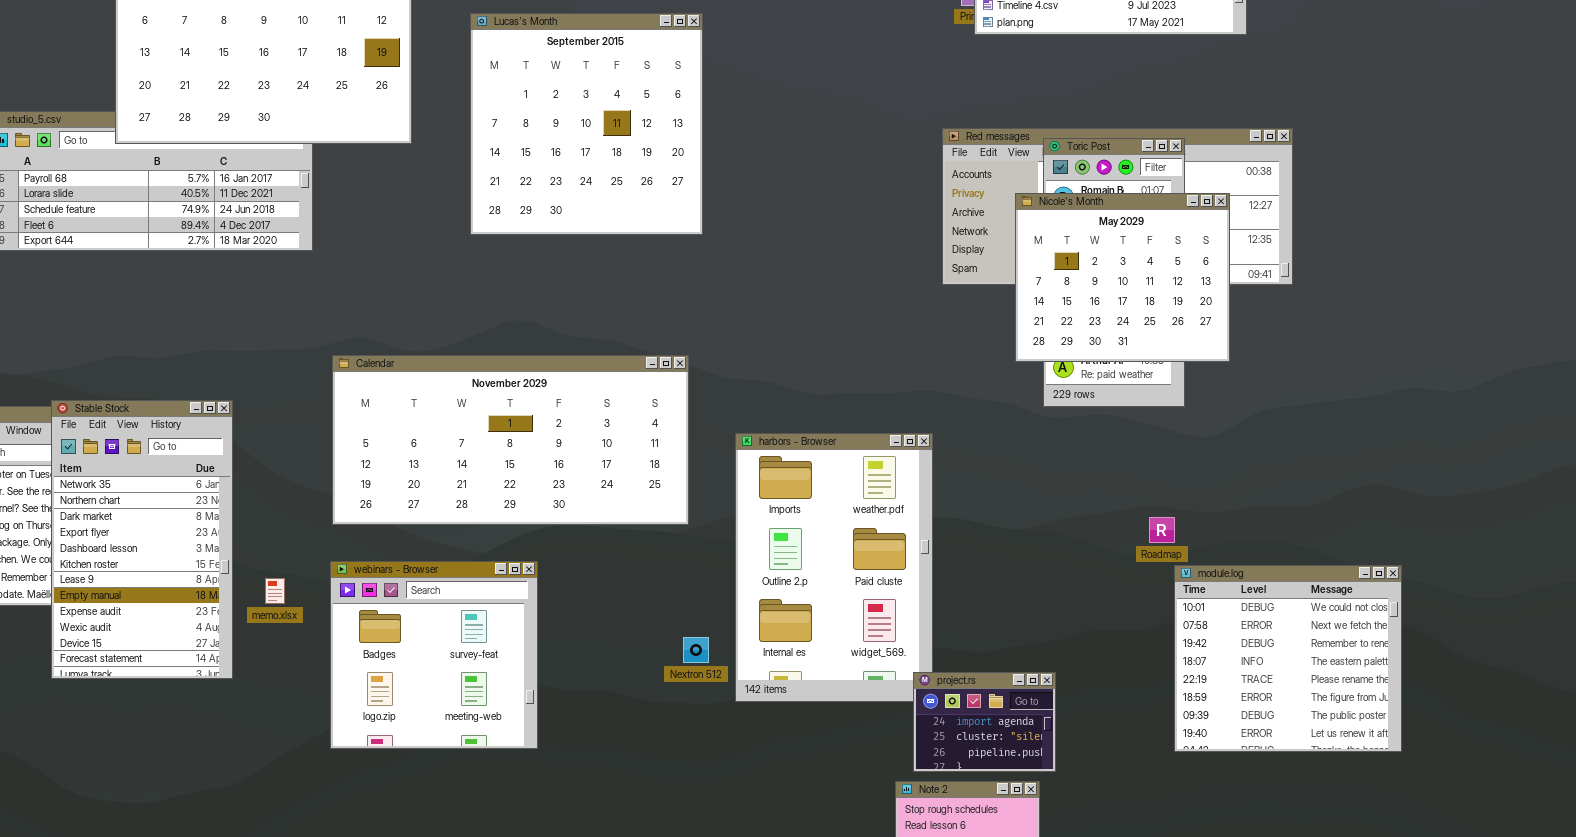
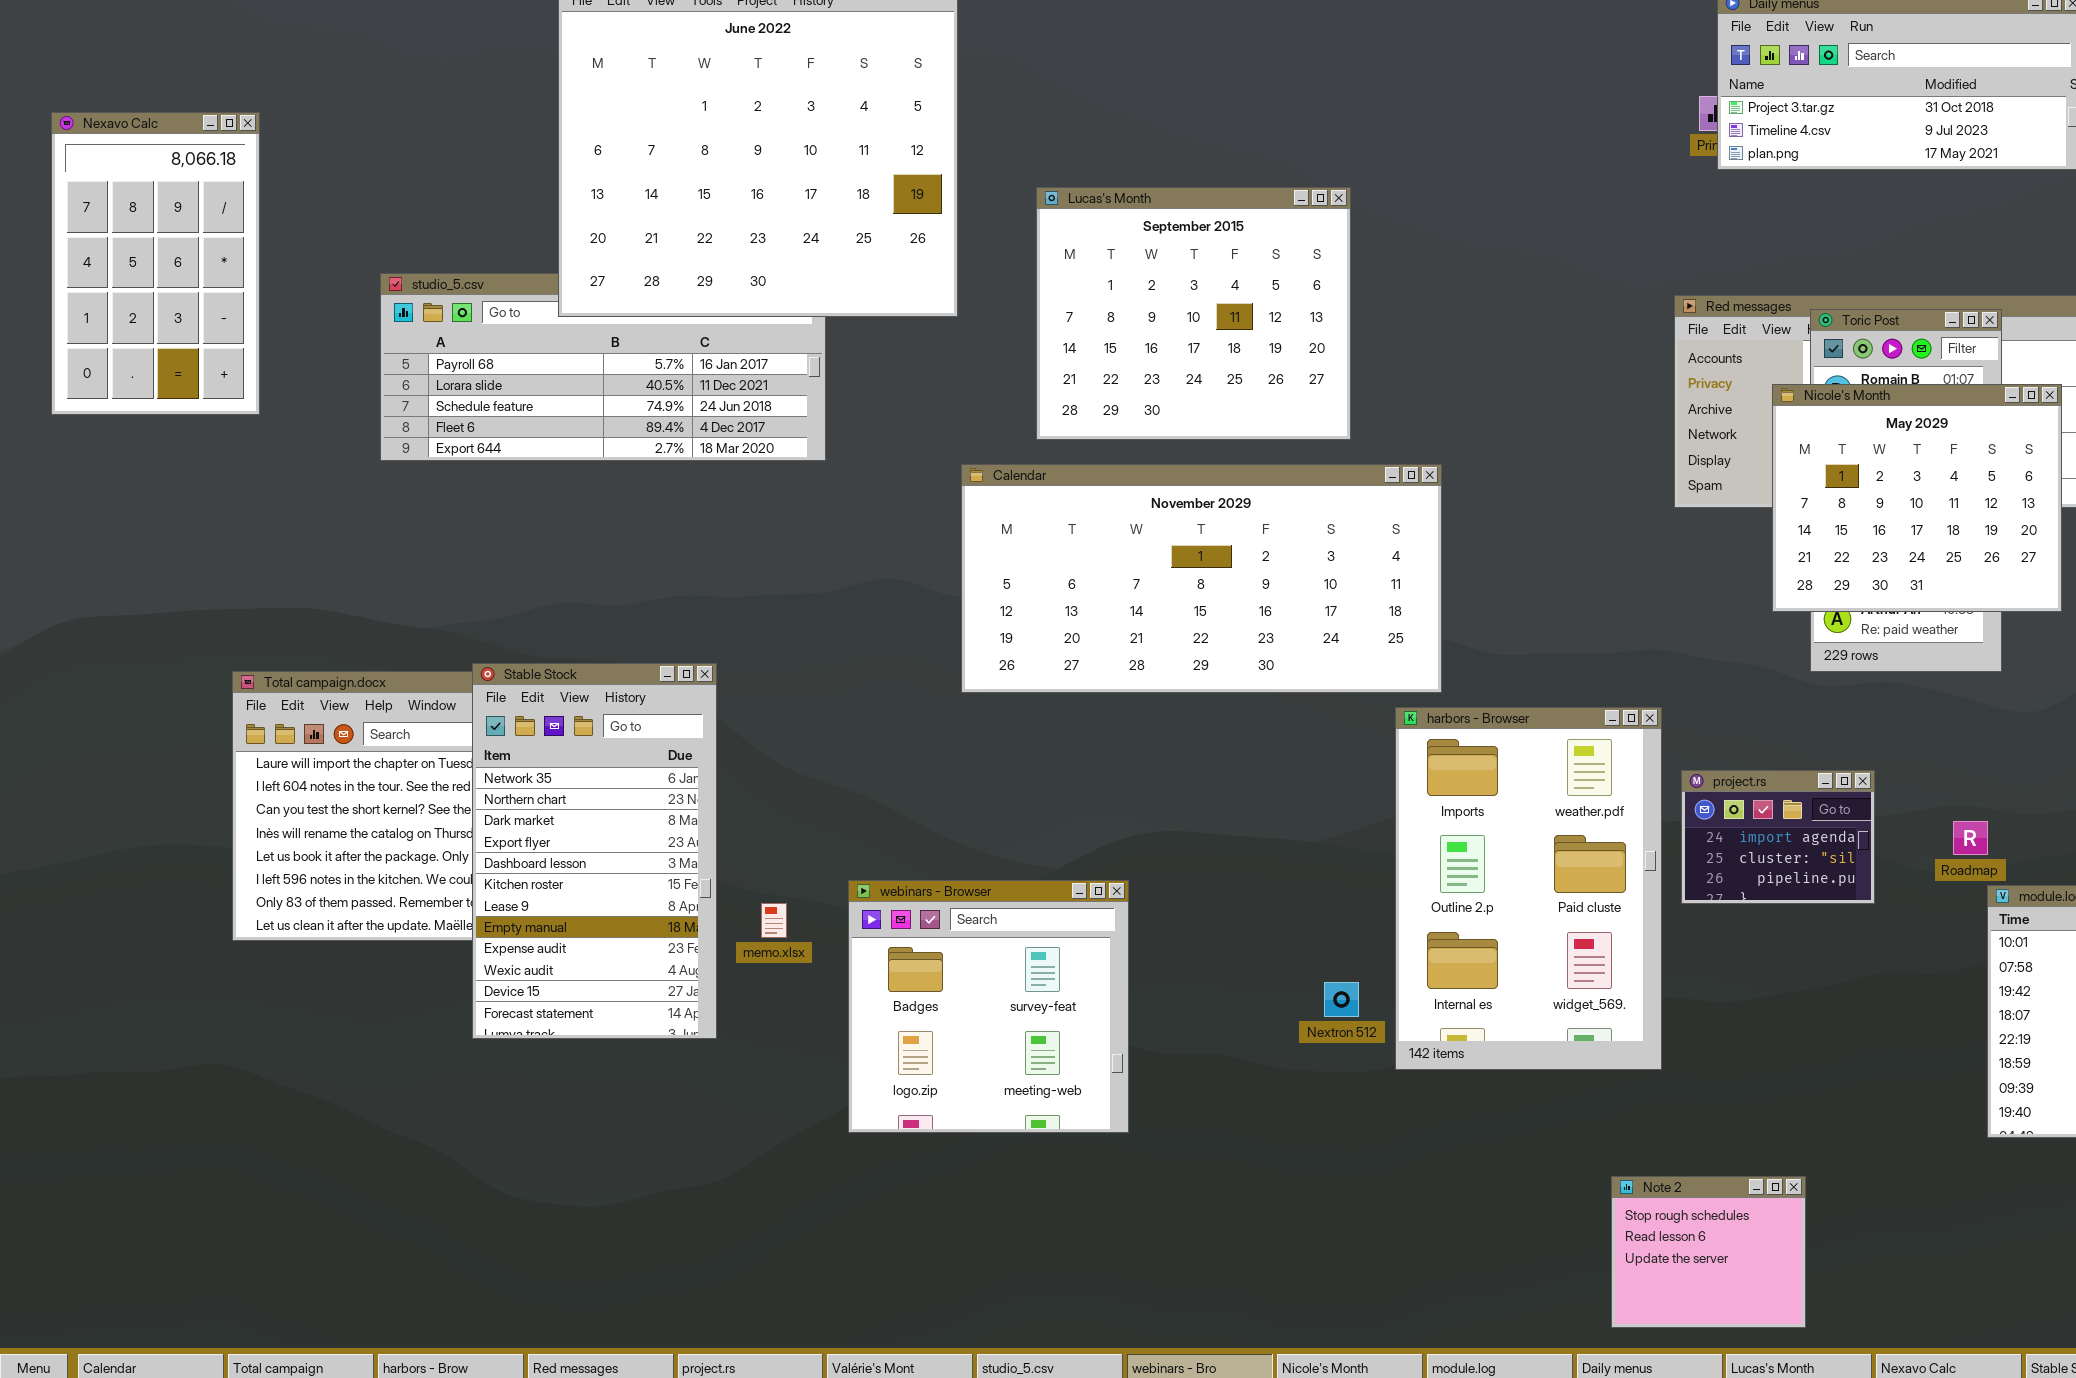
Lucas's Month: [470,13,703,235] -> [1036,187,1351,440], resized
Calendar: [332,355,689,525] -> [961,464,1442,693], moved
project.rs: [913,672,1056,772] -> [1681,770,1875,904], moved

